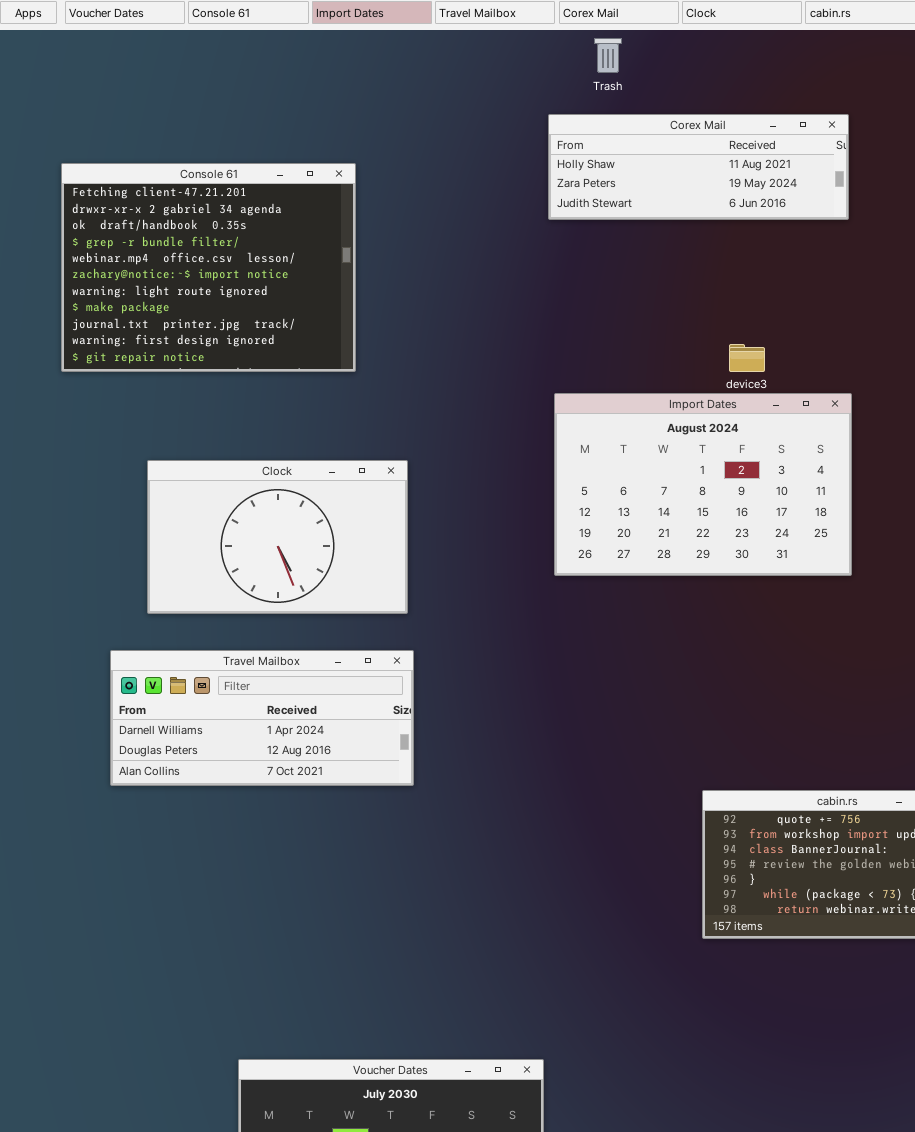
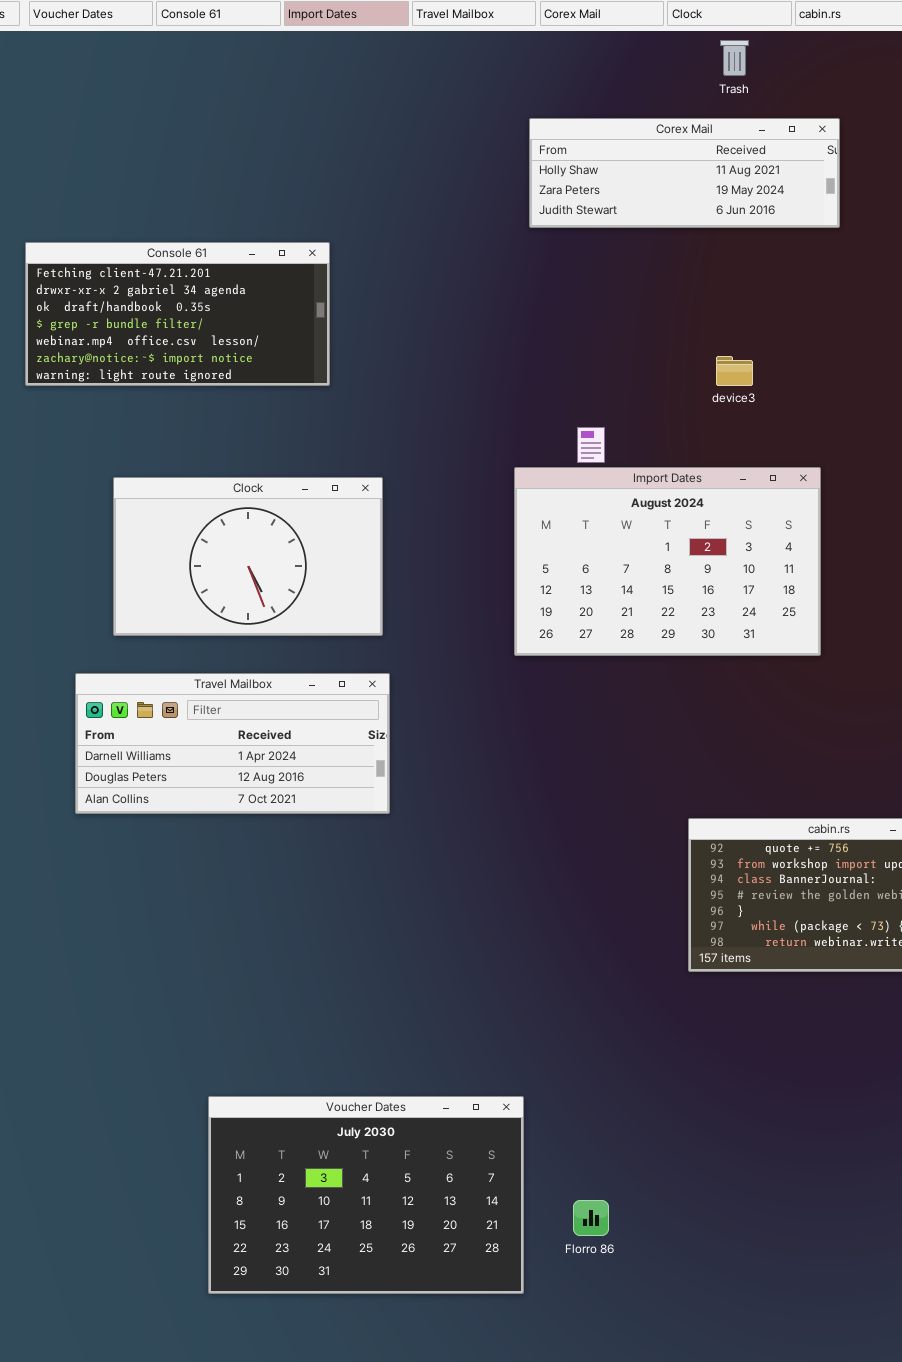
Trash: [594,38,622,73] -> [720,40,749,76], moved
Console 61: [61,163,356,372] -> [25,242,330,386], resized
Import Dates: [554,393,852,576] -> [514,467,821,656], moved

